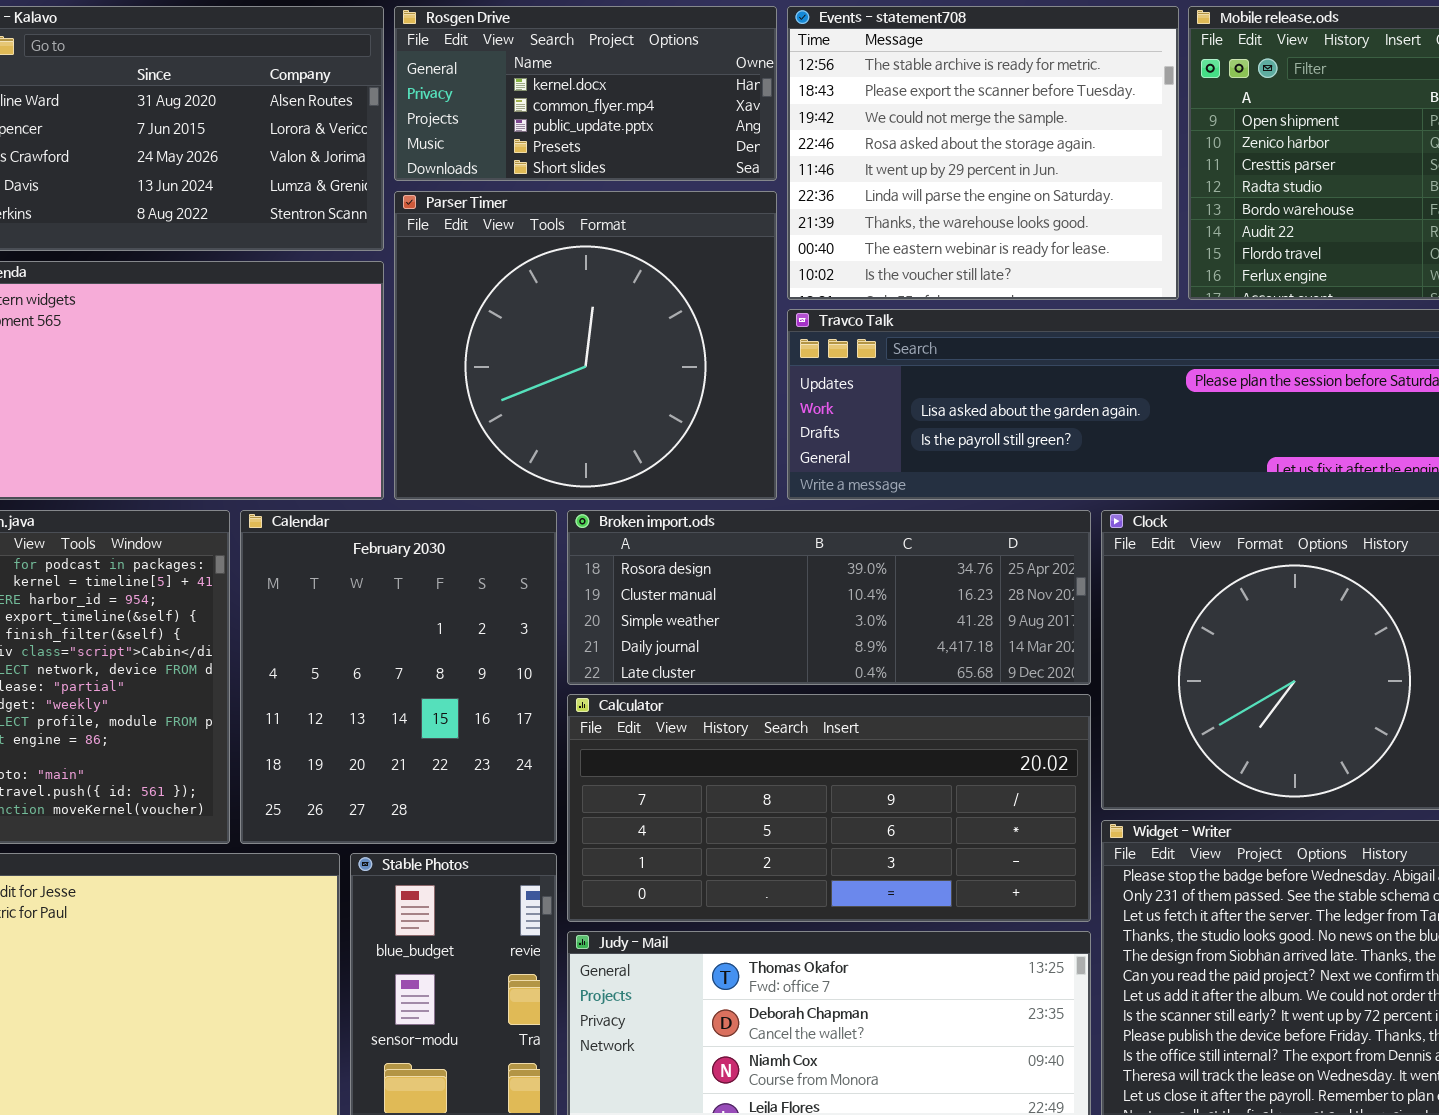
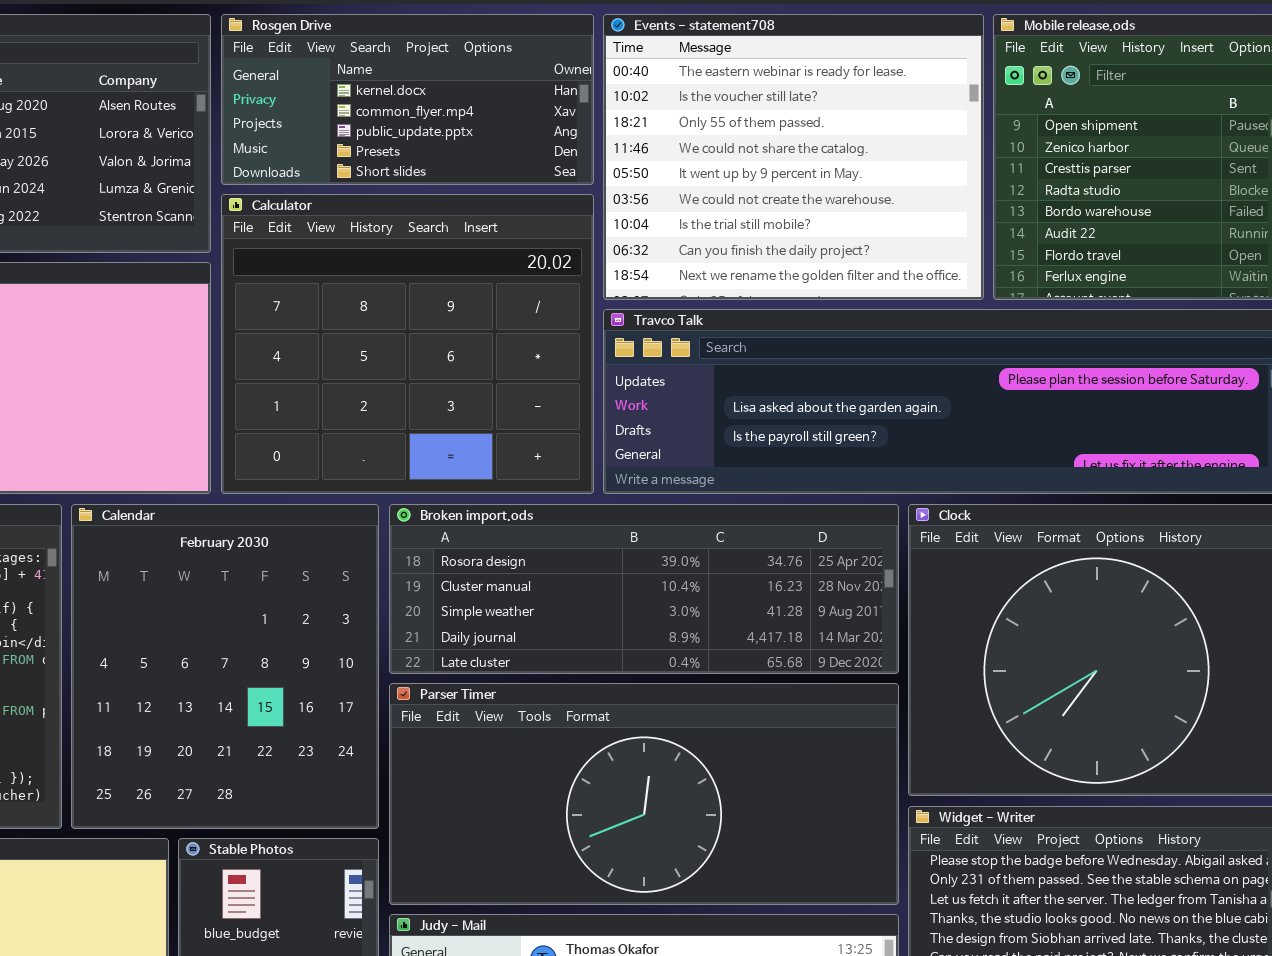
Events - statement708: [787,6,1179,300] -> [603,14,984,300], scrolled down 7 rows
Parser Timer: [394,191,777,500] -> [389,683,899,905], moved, resized
Calculator: [567,694,1091,922] -> [221,194,594,494], moved, resized

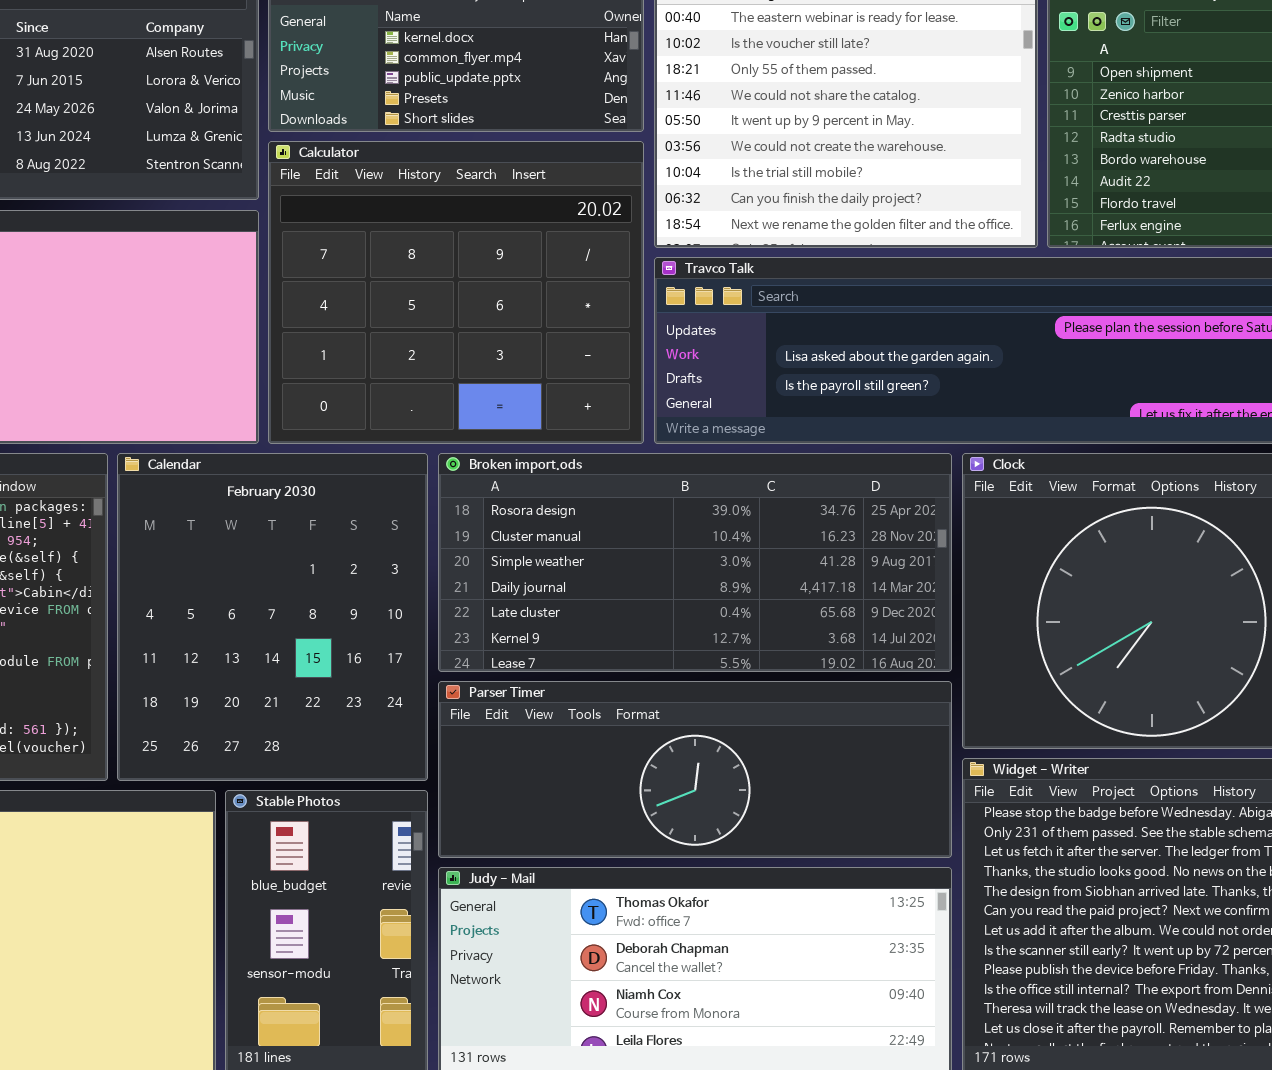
Broken import.ods: [389,504,899,674] -> [438,453,952,672], resized
Parser Timer: [389,683,899,905] -> [438,681,952,858], resized

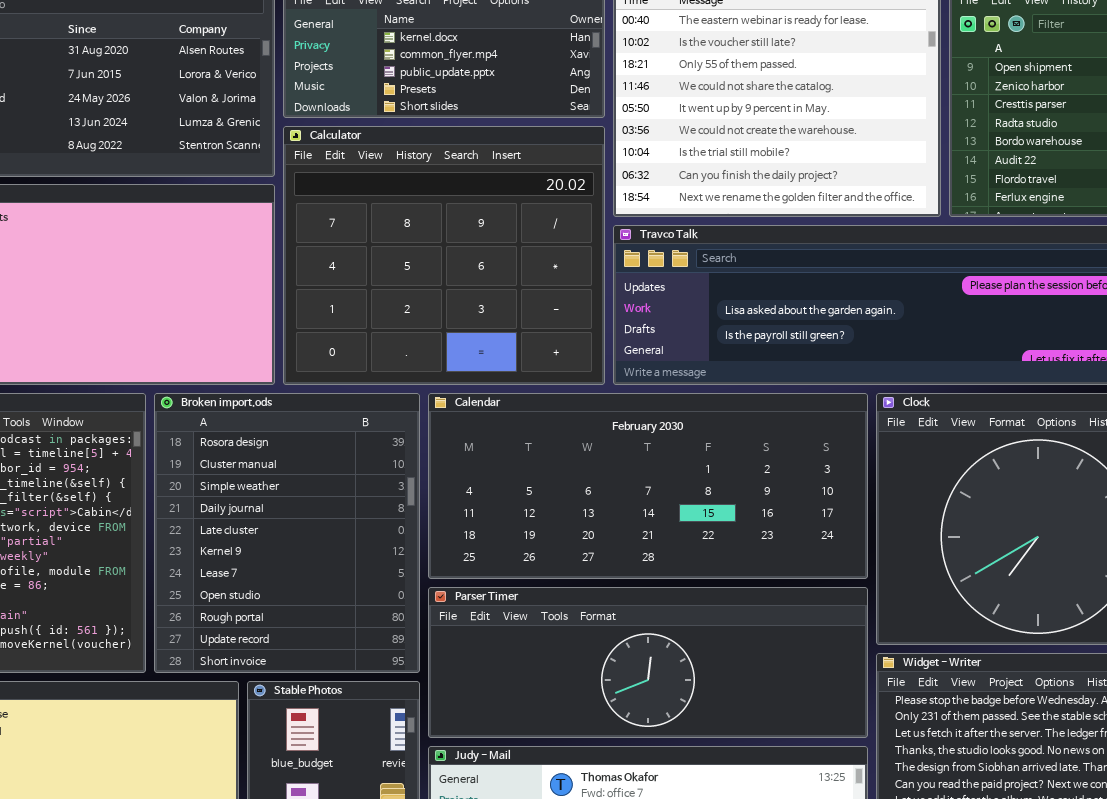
Calendar: [117,453,428,781] -> [428,393,868,579], moved, resized
Broken import.ods: [438,453,952,672] -> [154,393,420,673], moved, resized

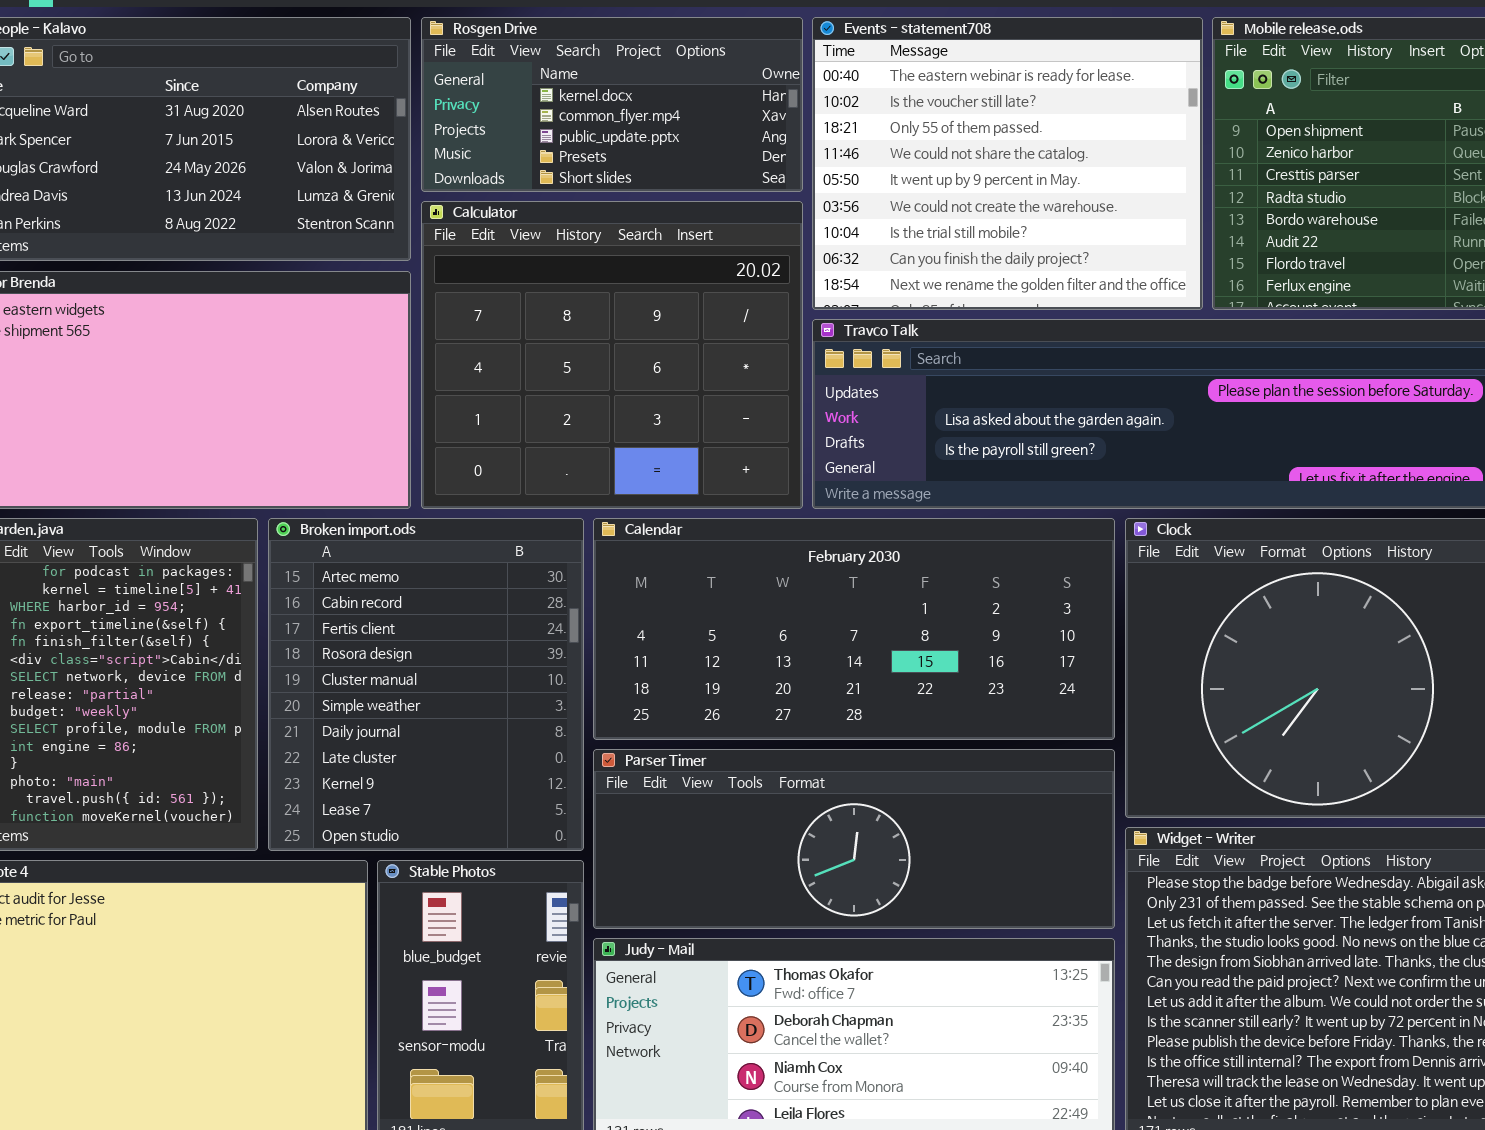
Broken import.ods: [154,393,420,673] -> [268,518,584,851], scrolled up 3 rows

